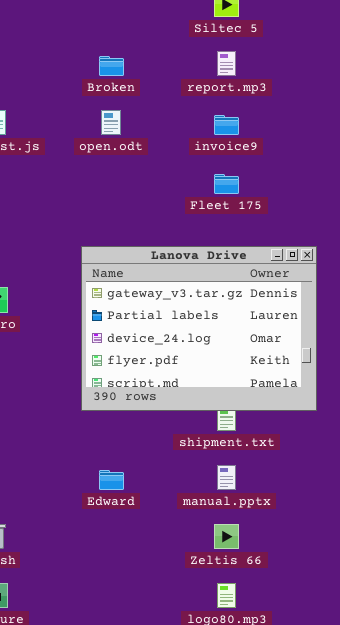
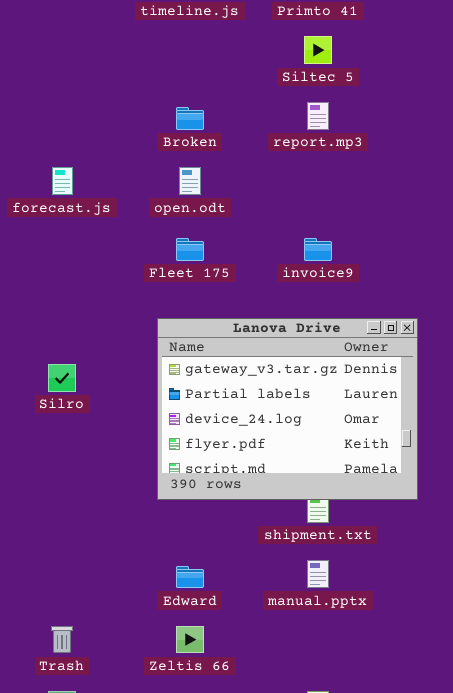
invoice9: [214,115,239,135] -> [304,238,332,261], moved
Fleet 175: [214,174,239,194] -> [176,238,204,261], moved
Zeltis 66: [214,524,239,549] -> [176,626,204,653], moved

